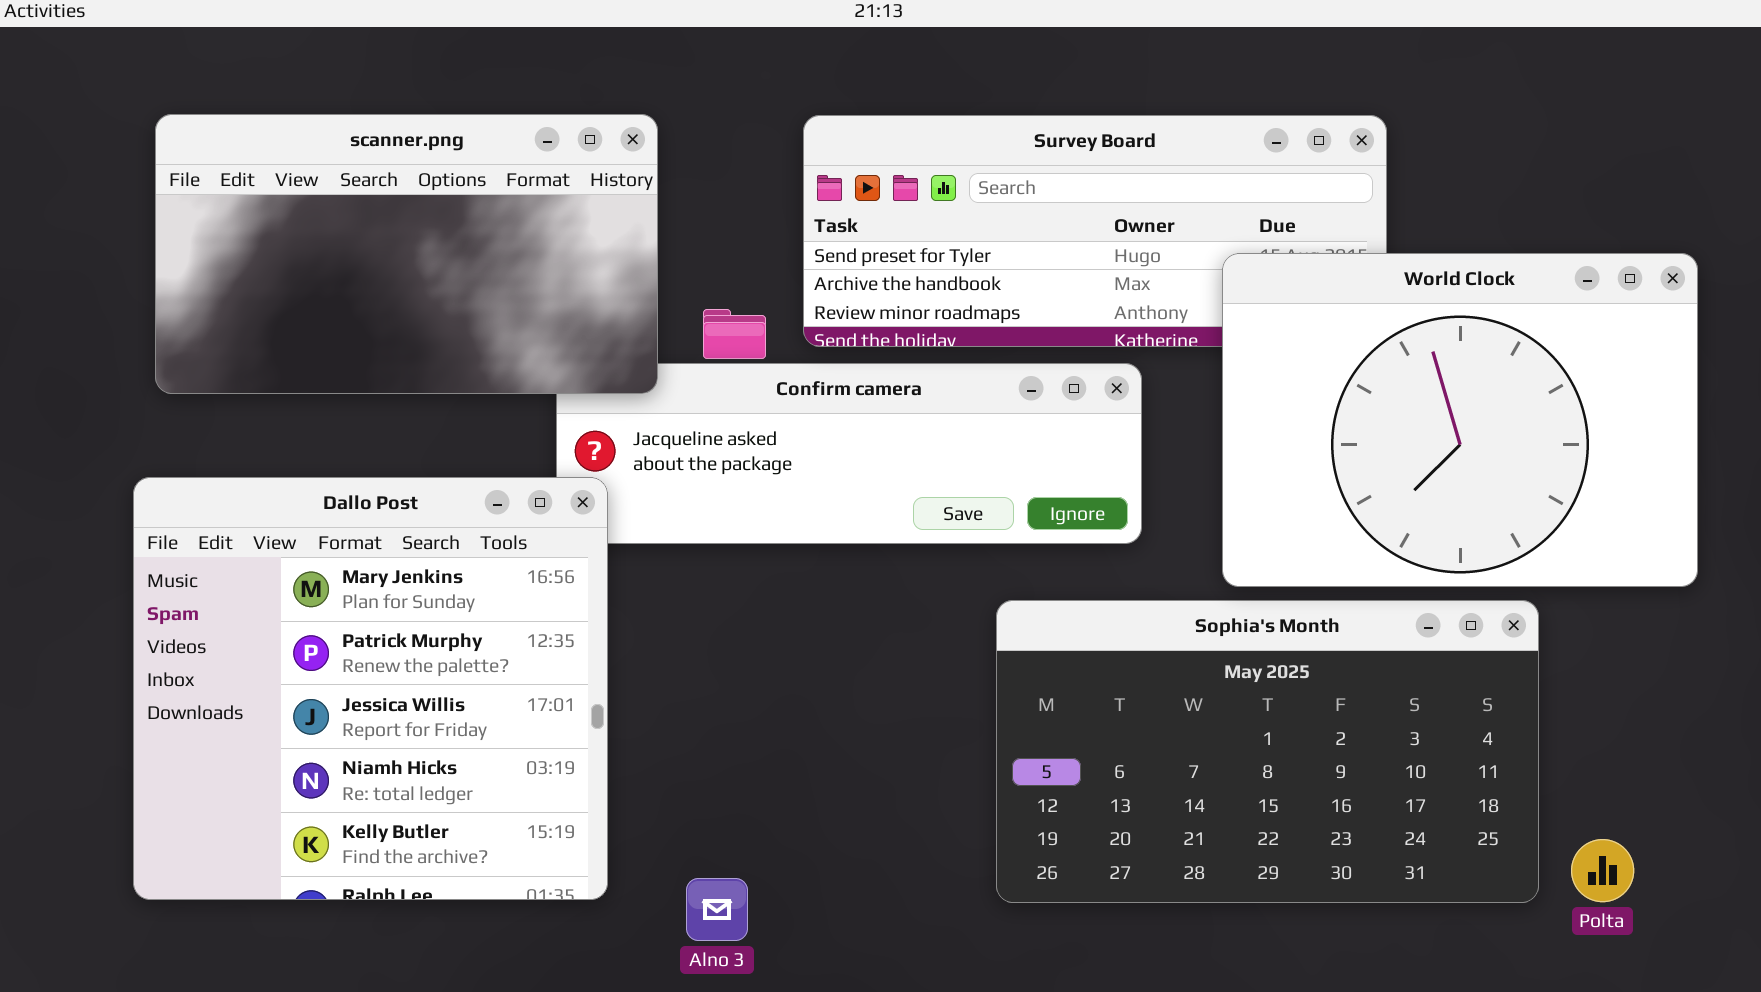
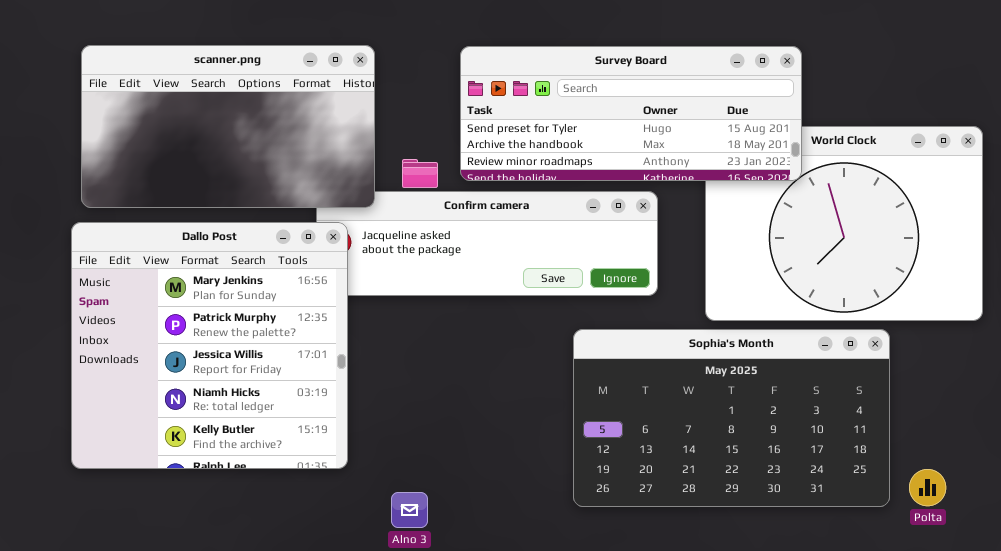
Survey Board: [803,115,1387,347] -> [460,46,802,181], raised
Dallo Post: [133,477,608,900] -> [71,222,348,469], moved

